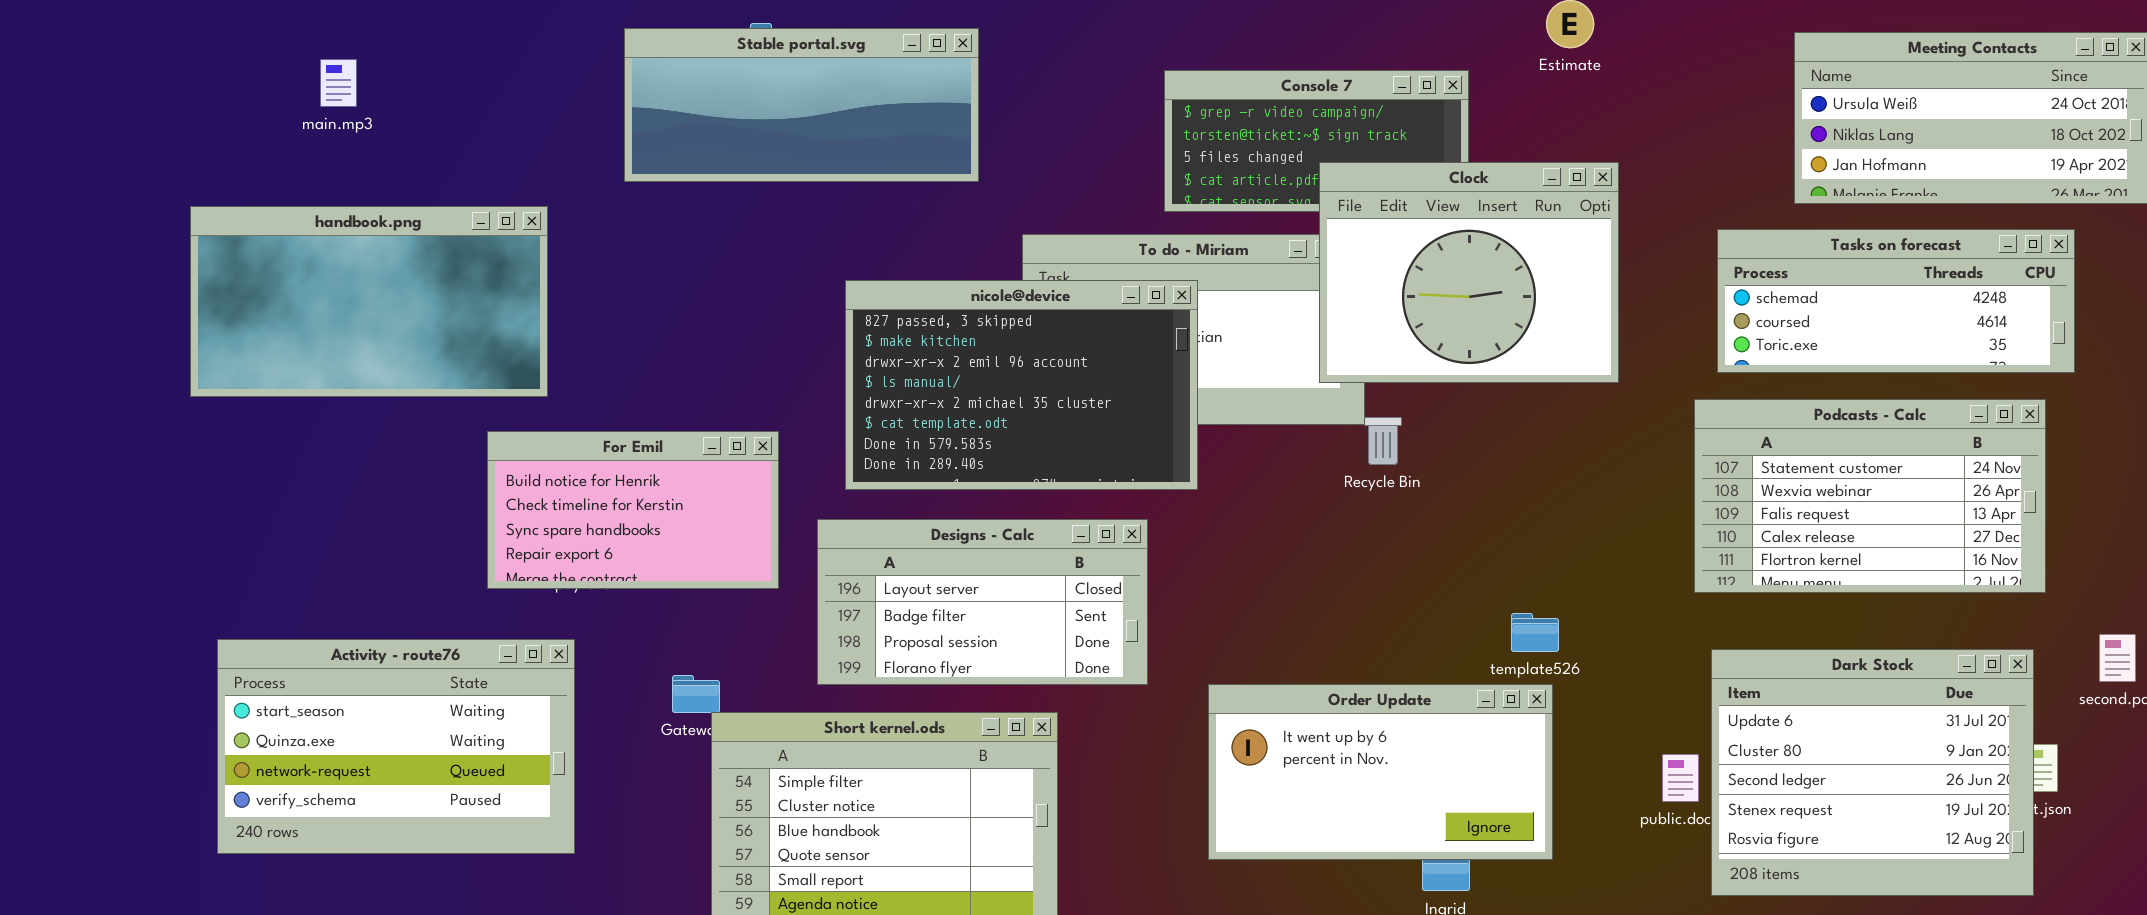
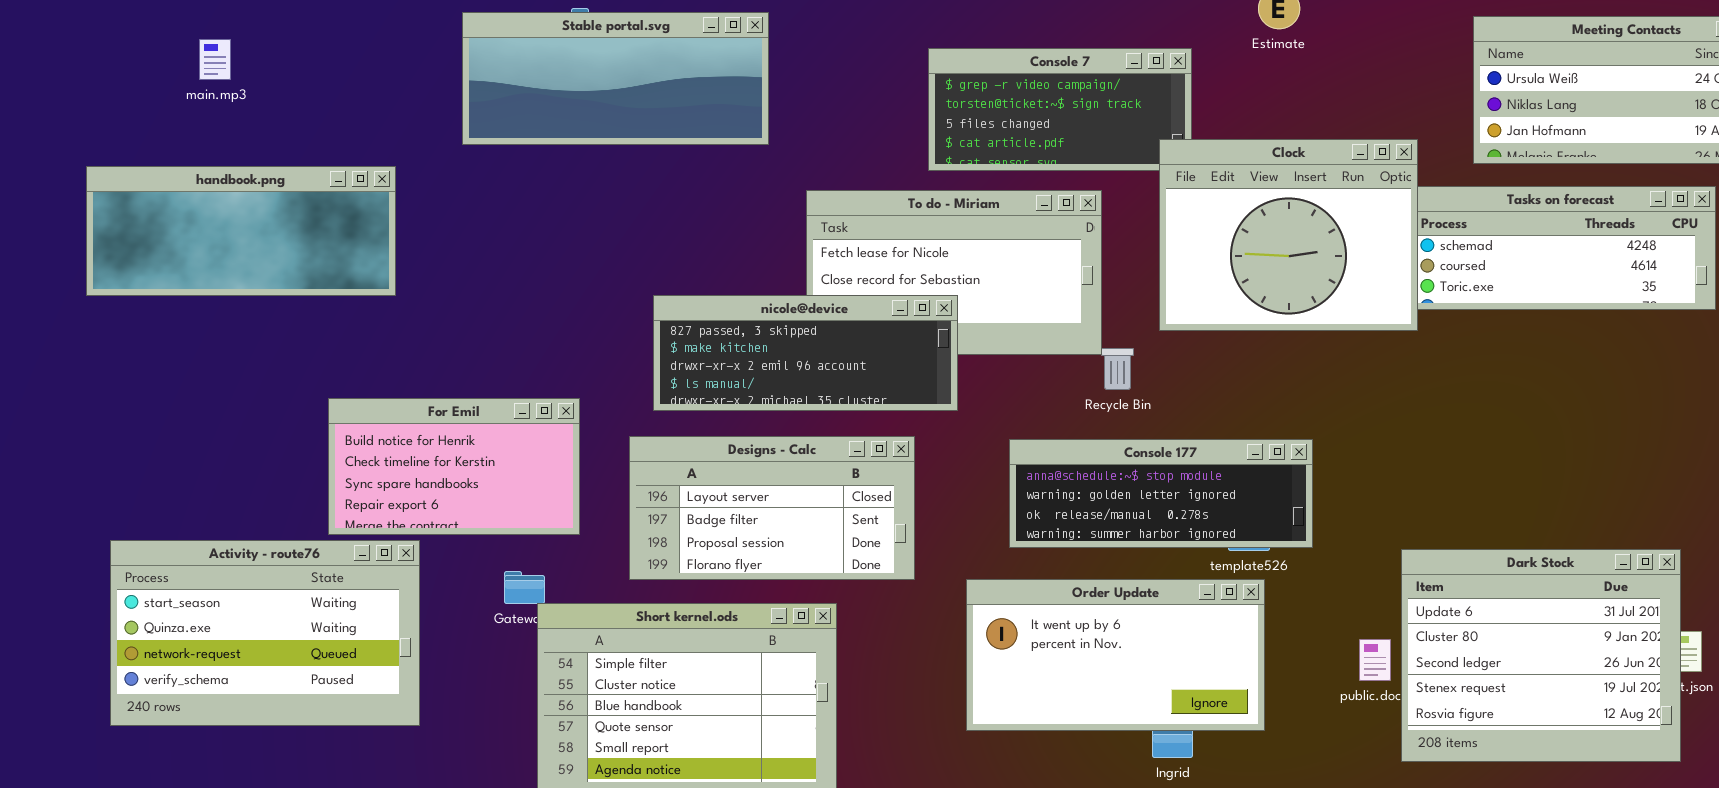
Clock: [1319,162,1619,383] -> [1159,139,1418,331], moved
handbook.png: [190,206,548,397] -> [86,166,396,296], resized
nicole@device: [845,280,1198,490] -> [653,295,958,411], resized
Podcasts - Calc: [1694,399,2046,593] -> none, closed
For Emil: [487,431,779,589] -> [328,398,580,535], moved
Console 177: none -> [1009,439,1313,548], opened

